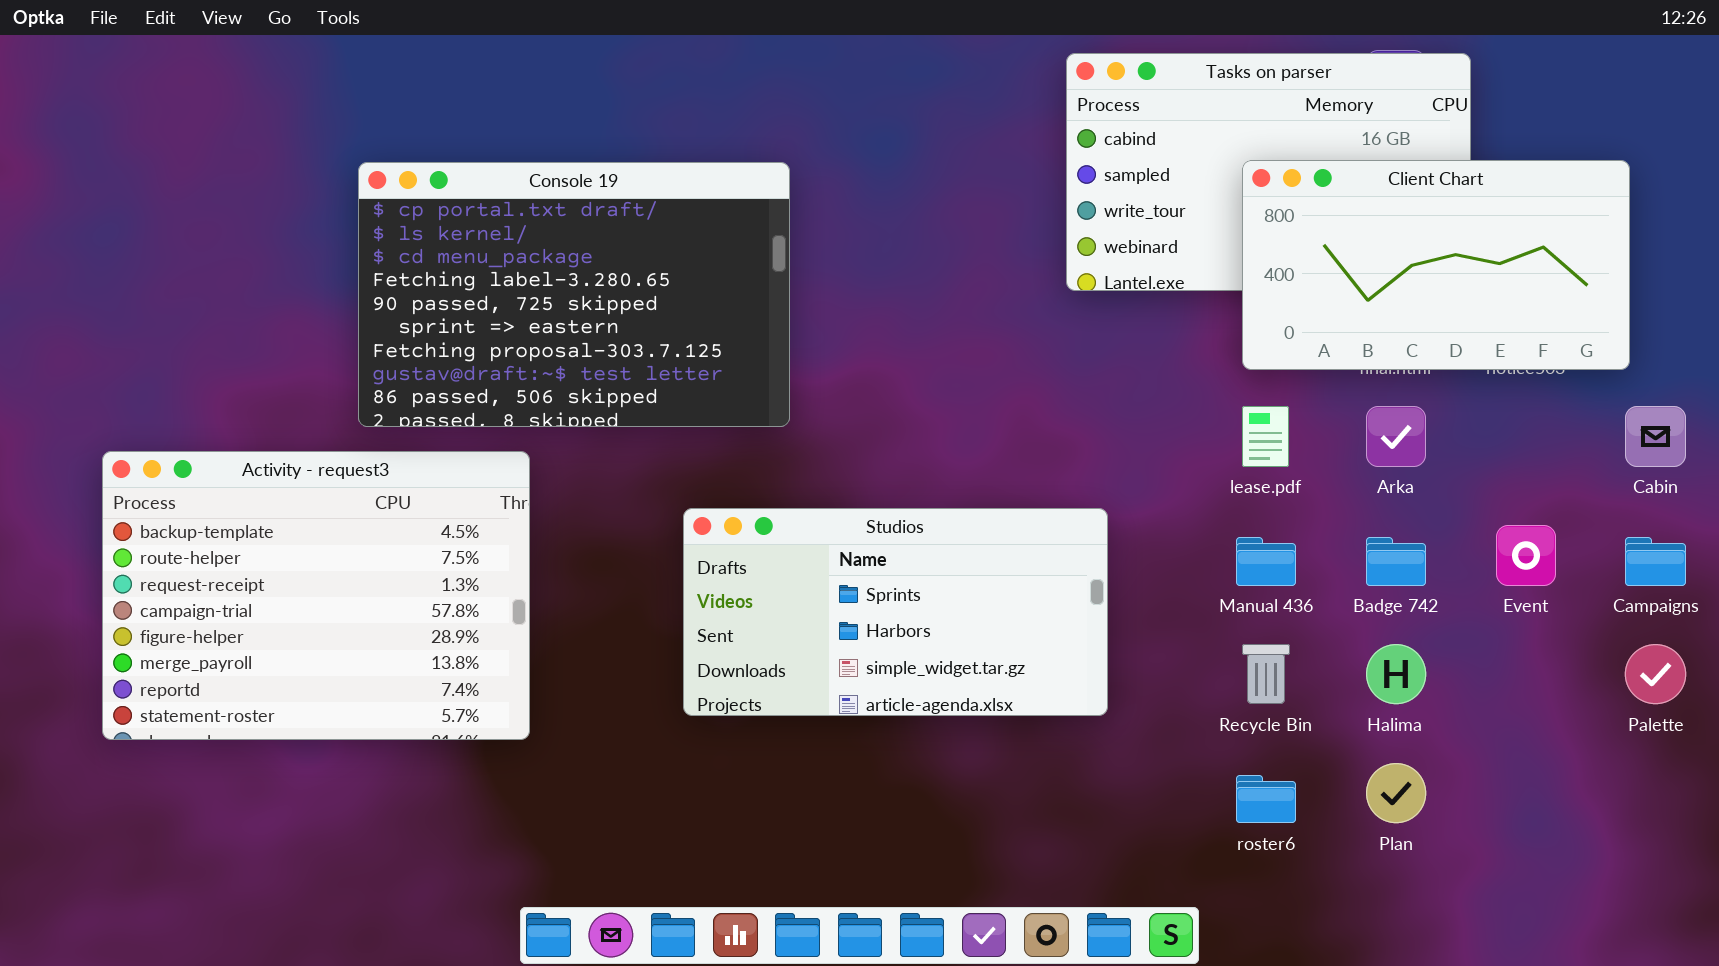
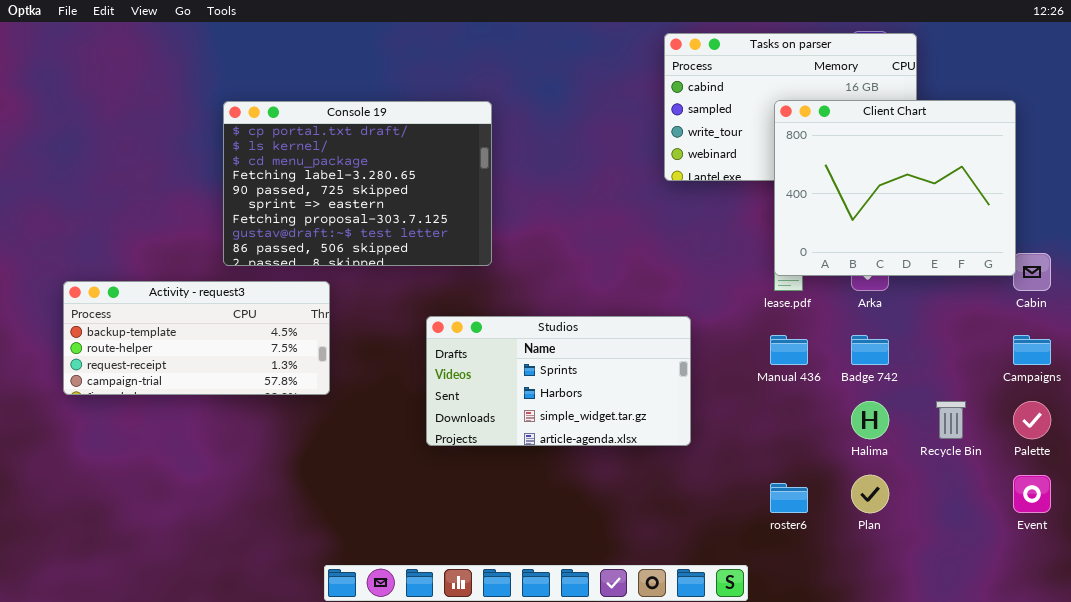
Client Chart: [1242,160,1630,370] -> [774,100,1016,276], resized
Activity - request3: [102,451,530,740] -> [63,281,330,395], resized
Event: [1496,525,1556,586] -> [1013,475,1051,513], moved
Recycle Bin: [1242,644,1290,704] -> [936,401,966,439], moved

